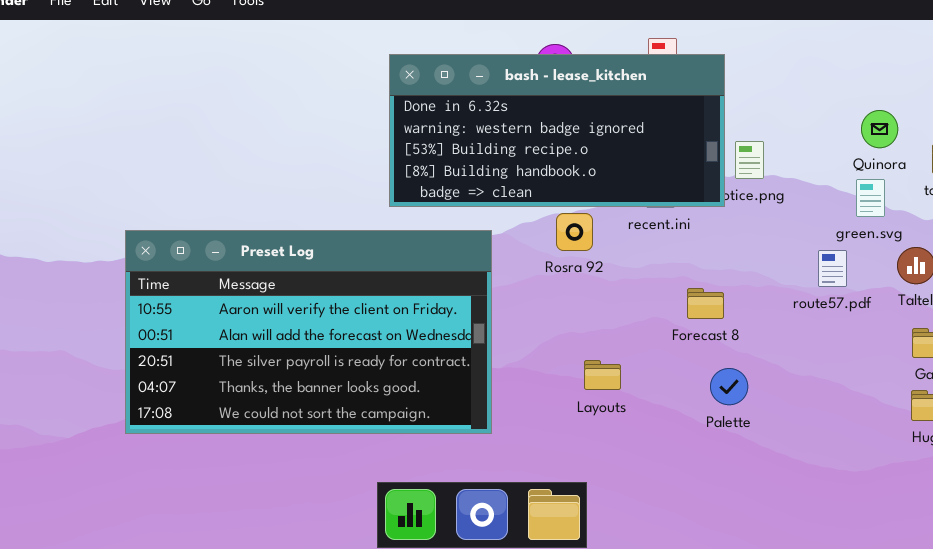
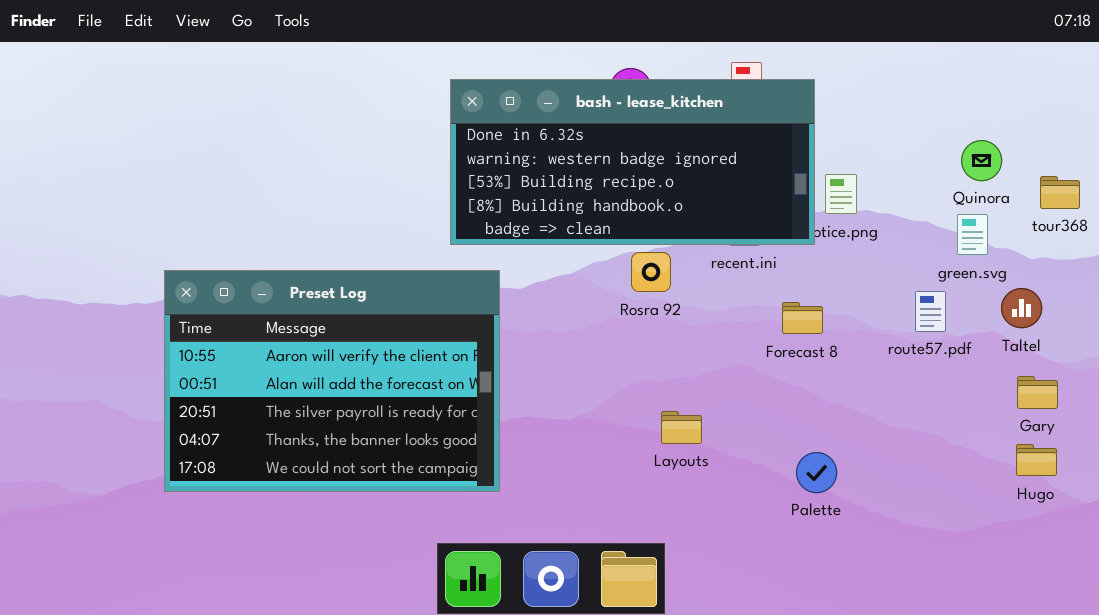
Preset Log: [125,230,492,434] -> [164,270,500,492], resized
Forecast 8: [687,288,724,319] -> [782,302,823,334], moved
Palette: [710,368,748,405] -> [796,452,837,493], moved

